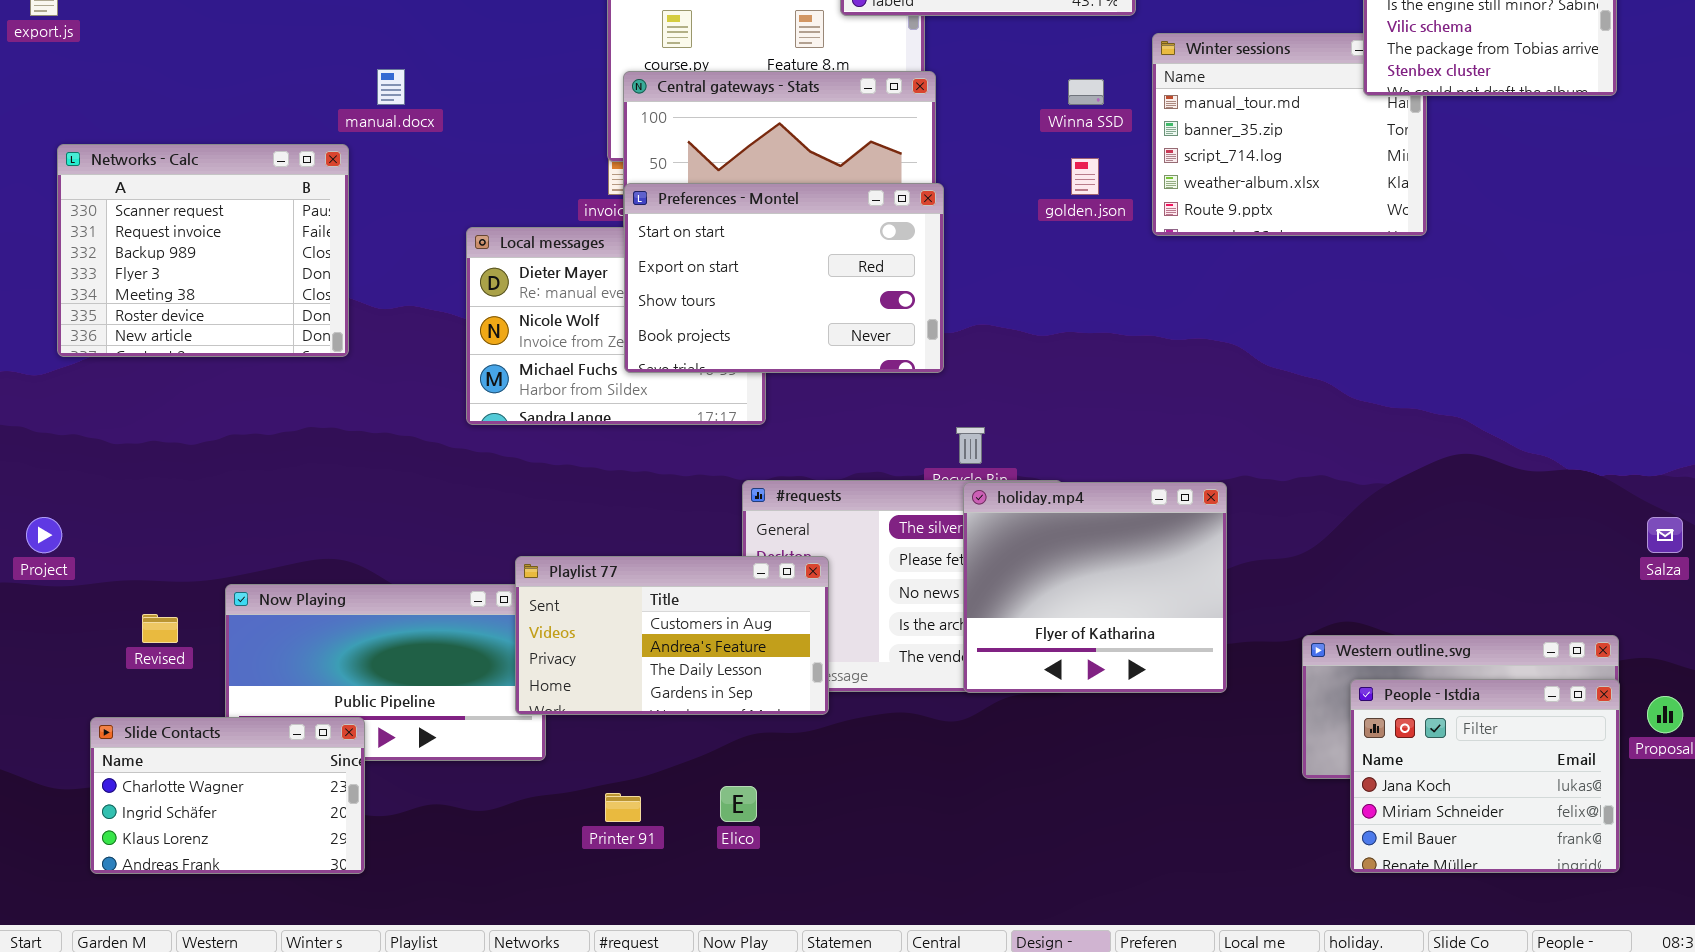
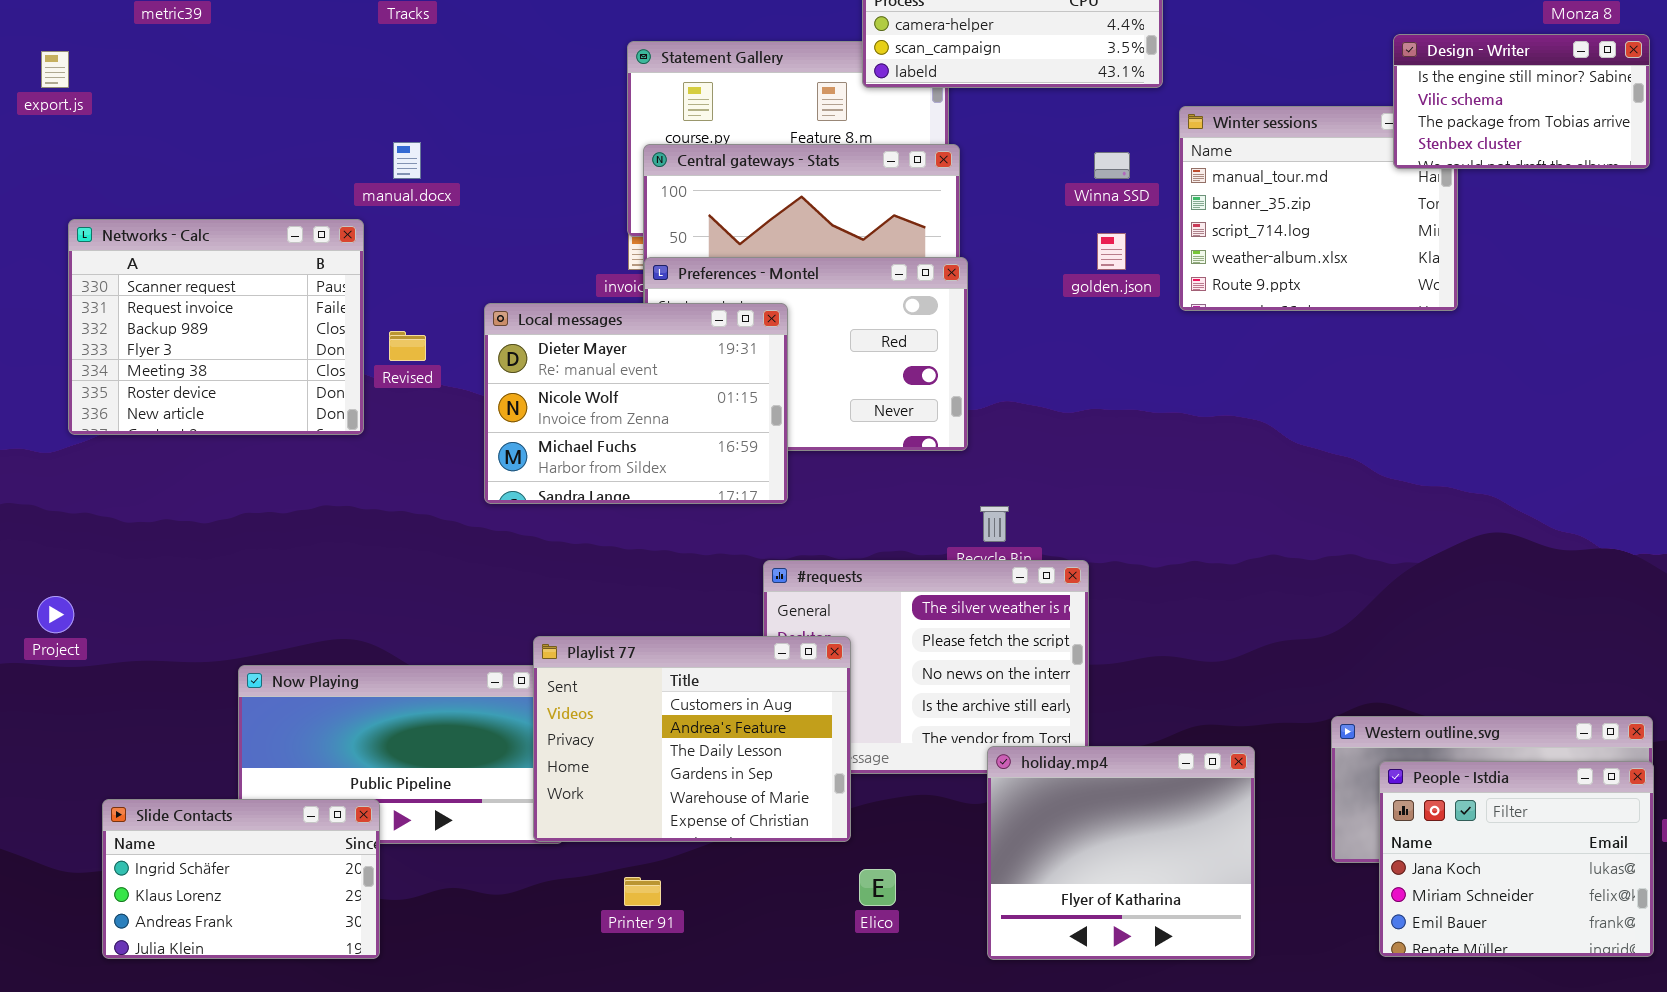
Local messages: [466,227,766,425] -> [484,303,788,504], raised
holiday.mp4: [963,482,1227,693] -> [987,746,1255,960], moved
Playlist 77: [515,556,829,715] -> [533,636,851,842], resized
Revised: [142,614,178,643] -> [389,331,426,361], moved
Slide Contacts: [90,717,365,874] -> [102,799,380,959], scrolled down 1 row
Elico: [720,786,757,822] -> [859,869,896,906], moved

